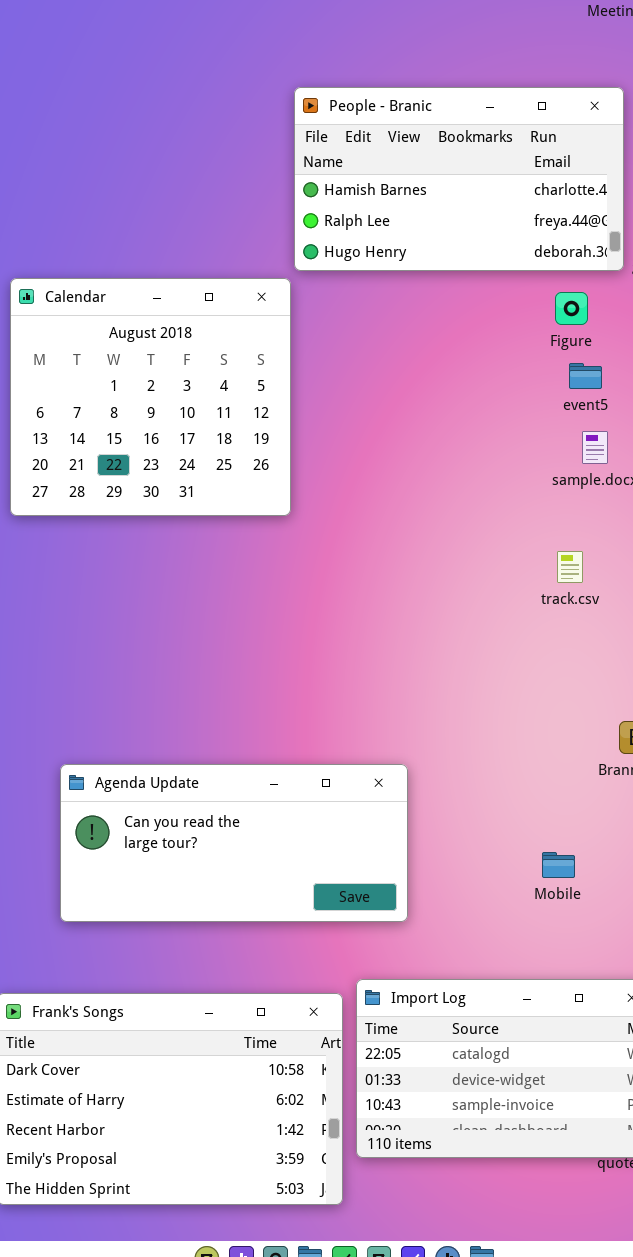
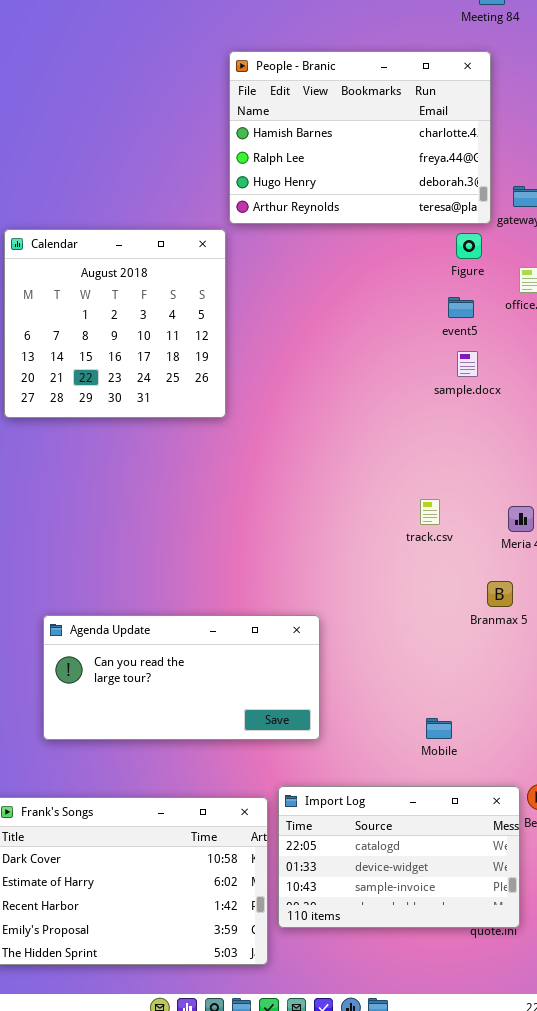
People - Branic: [294,87,624,271] -> [229,51,491,224], resized
Figure: [555,292,588,325] -> [456,233,482,259], moved
track.csv: [557,551,583,583] -> [420,499,440,525], moved
Mobile: [542,852,575,878] -> [426,718,452,739], moved

